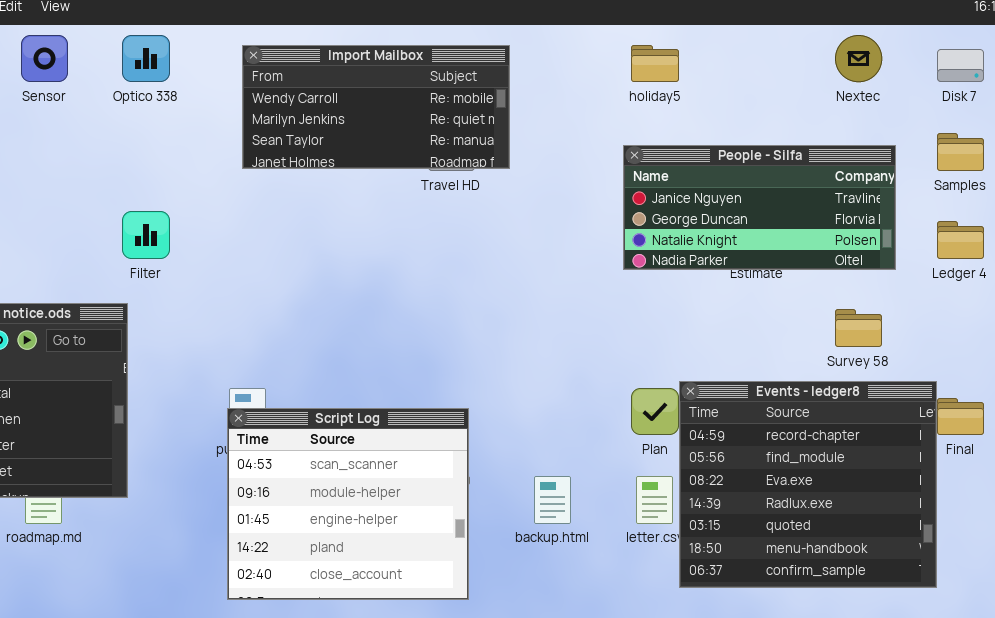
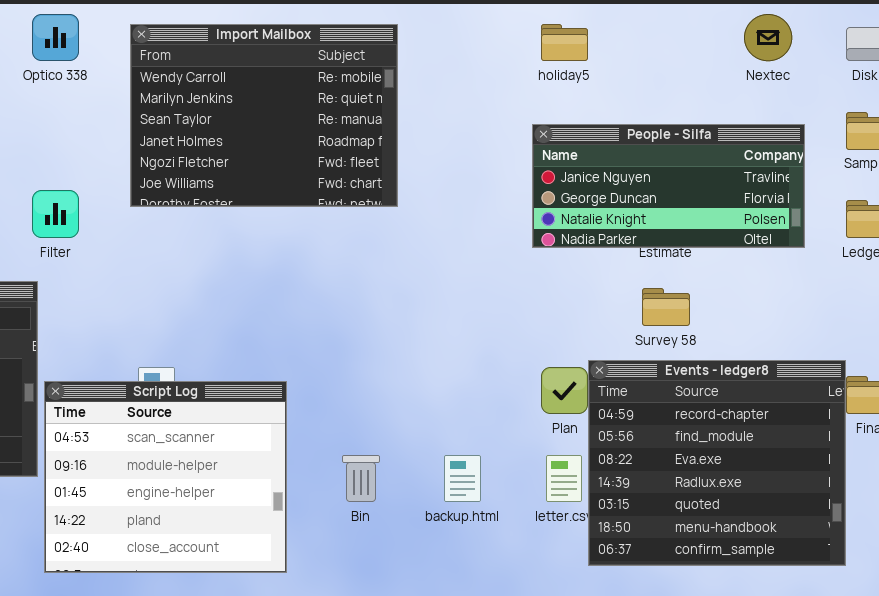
Import Mailbox: [242,45,510,169] -> [130,24,398,207], moved, resized
Survey 58: [835,309,882,347] -> [642,288,690,326], moved
Script Log: [227,408,469,600] -> [44,381,287,573], moved

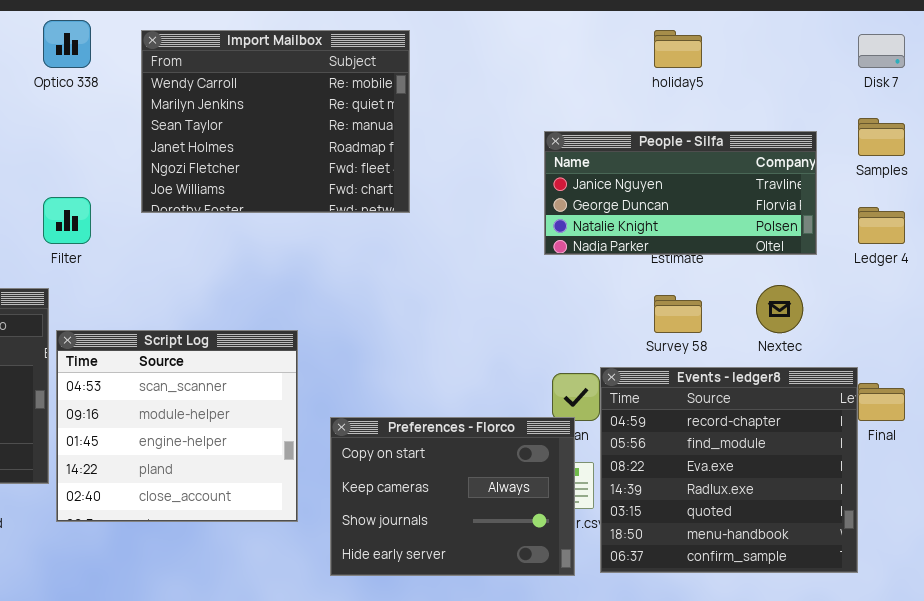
Nextec: [744,14,792,61] -> [756,285,803,333], moved
holiday5: [541,24,588,61] -> [654,30,702,68], moved
Script Log: [44,381,287,573] -> [56,330,298,522], moved
Preferences - Florco: none -> [330,417,575,576], opened

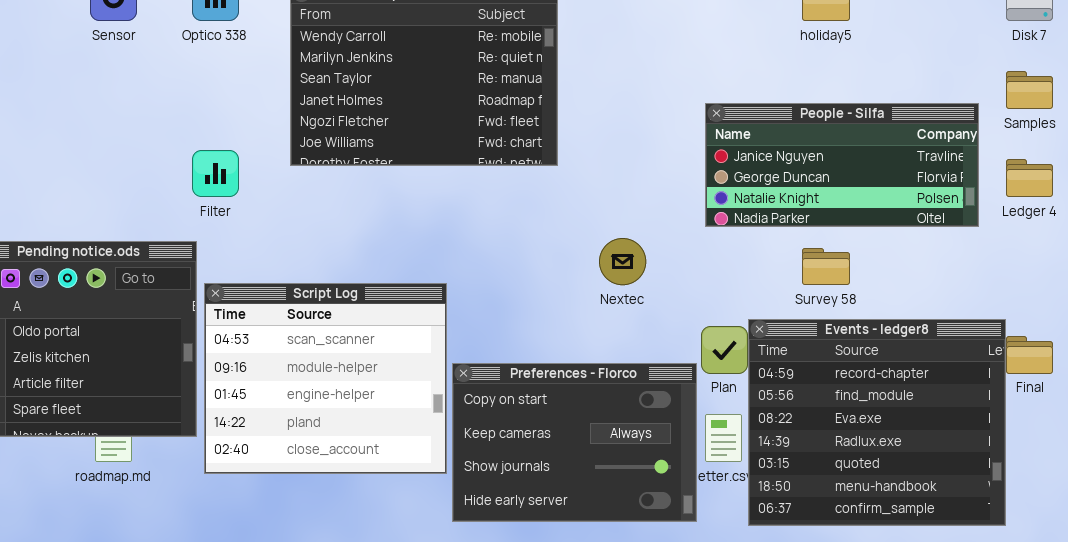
People - Silfa: [544,131,817,255] -> [705,103,979,227], moved
Nextec: [756,285,803,333] -> [599,238,646,285], moved
Preferences - Florco: [330,417,575,576] -> [452,363,697,522], moved

